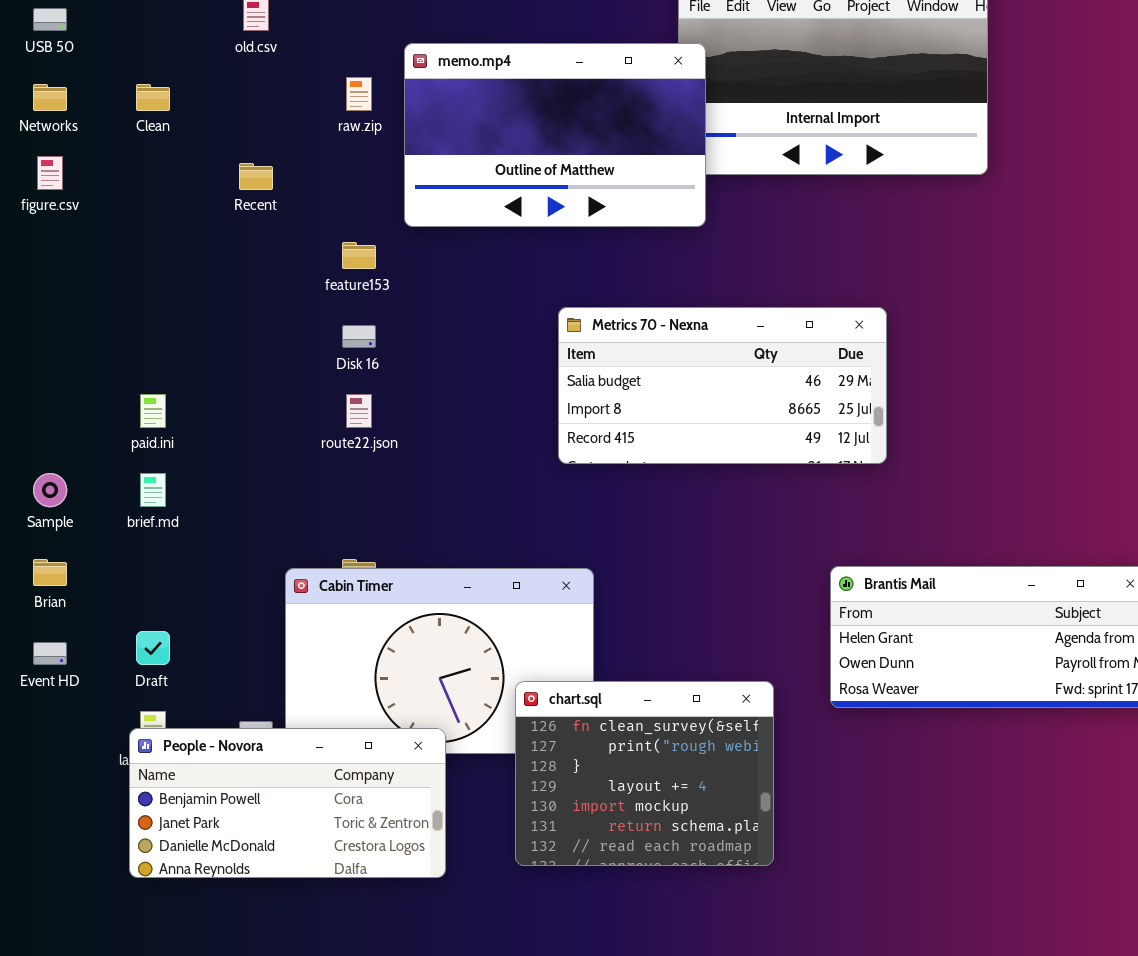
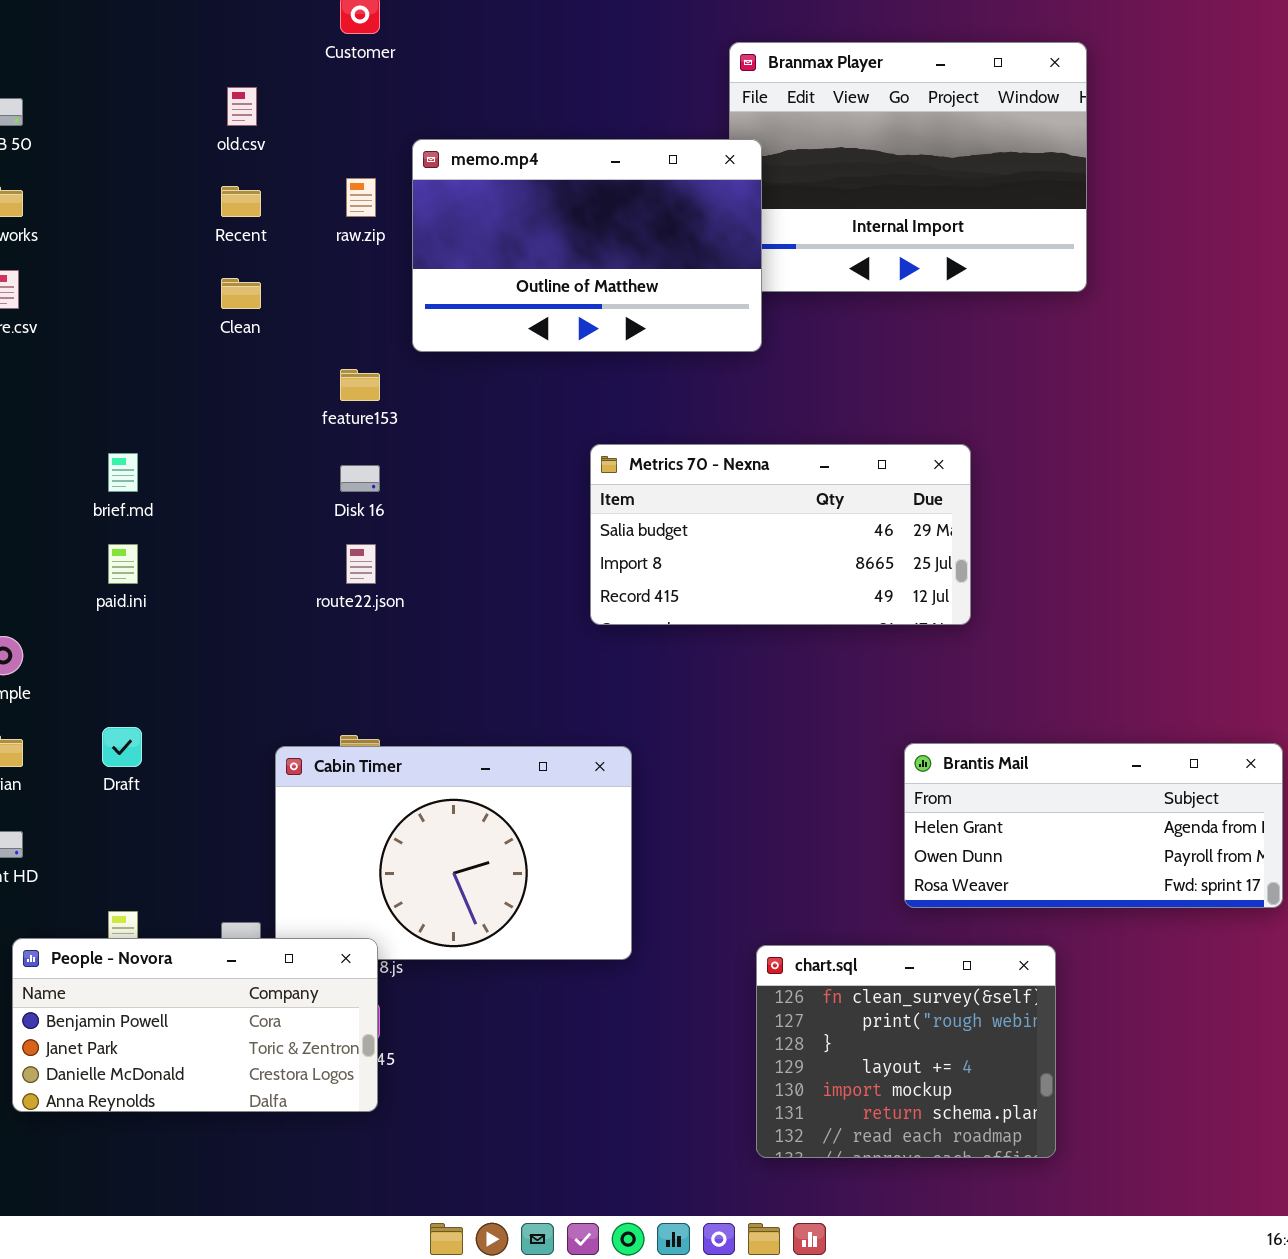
Clean: [136,84,170,111] -> [221,278,261,309], moved
Recent: [239,163,273,190] -> [221,186,261,217], moved
brief.md: [140,473,166,507] -> [108,453,138,492], moved
Draft: [136,631,170,665] -> [102,727,142,767], moved
chart.sql: [515,681,774,866] -> [756,945,1056,1158], moved
People - Novora: [129,728,446,878] -> [12,938,378,1112], moved

